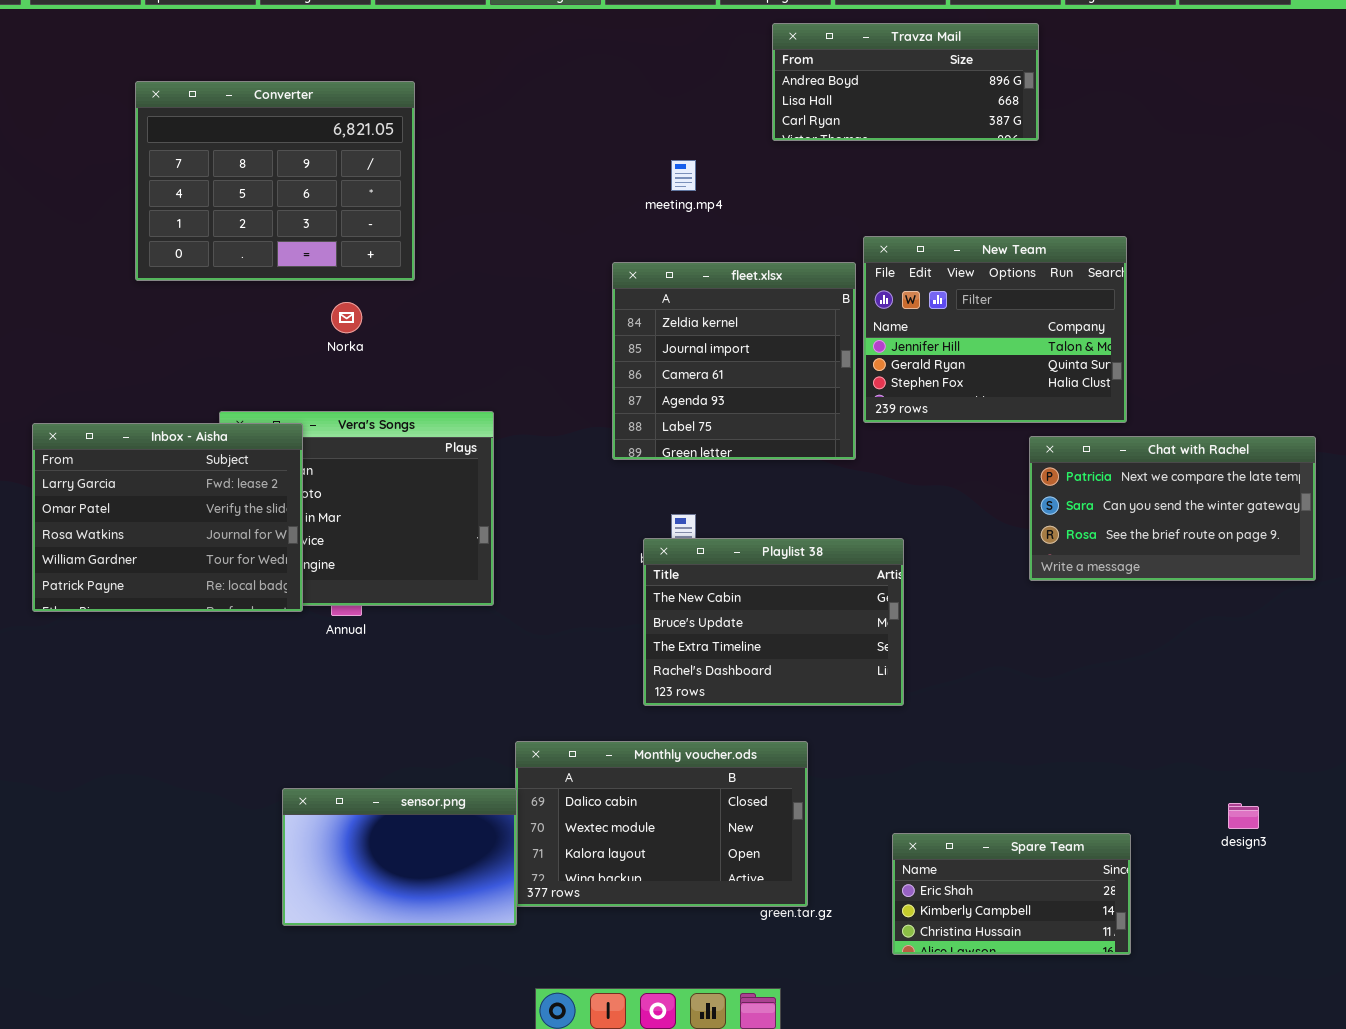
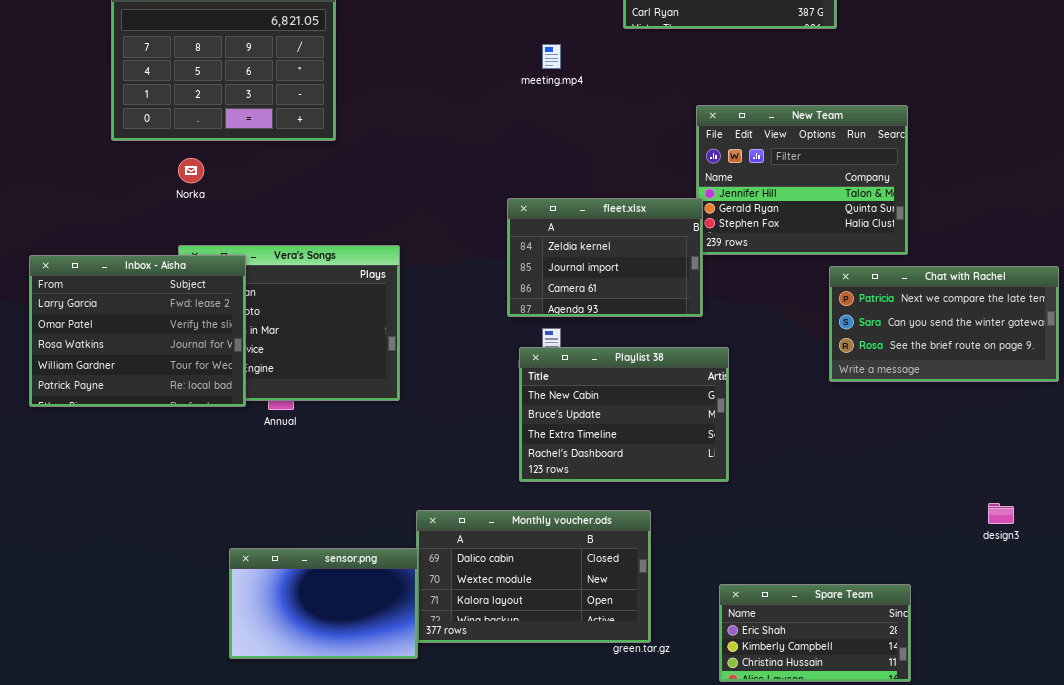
fleet.xlsx: [612,262,856,460] -> [507,198,703,317], moved, resized
Norka: [331,302,362,333] -> [178,158,204,183], moved
design3: [1228,803,1259,829] -> [988,503,1014,524], moved

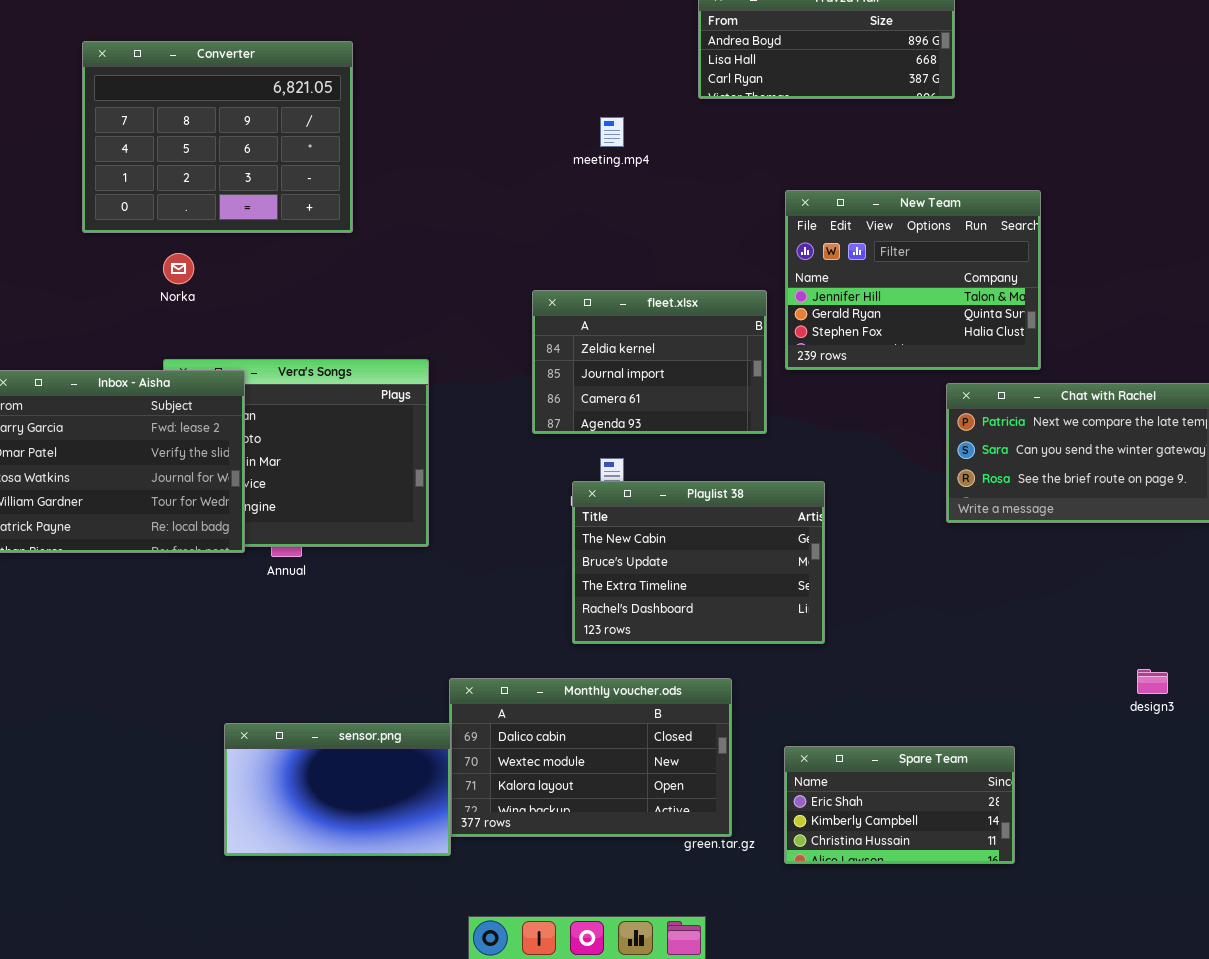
fleet.xlsx: [507,198,703,317] -> [532,290,767,434], moved
Spare Team: [719,584,911,682] -> [784,746,1015,864], moved

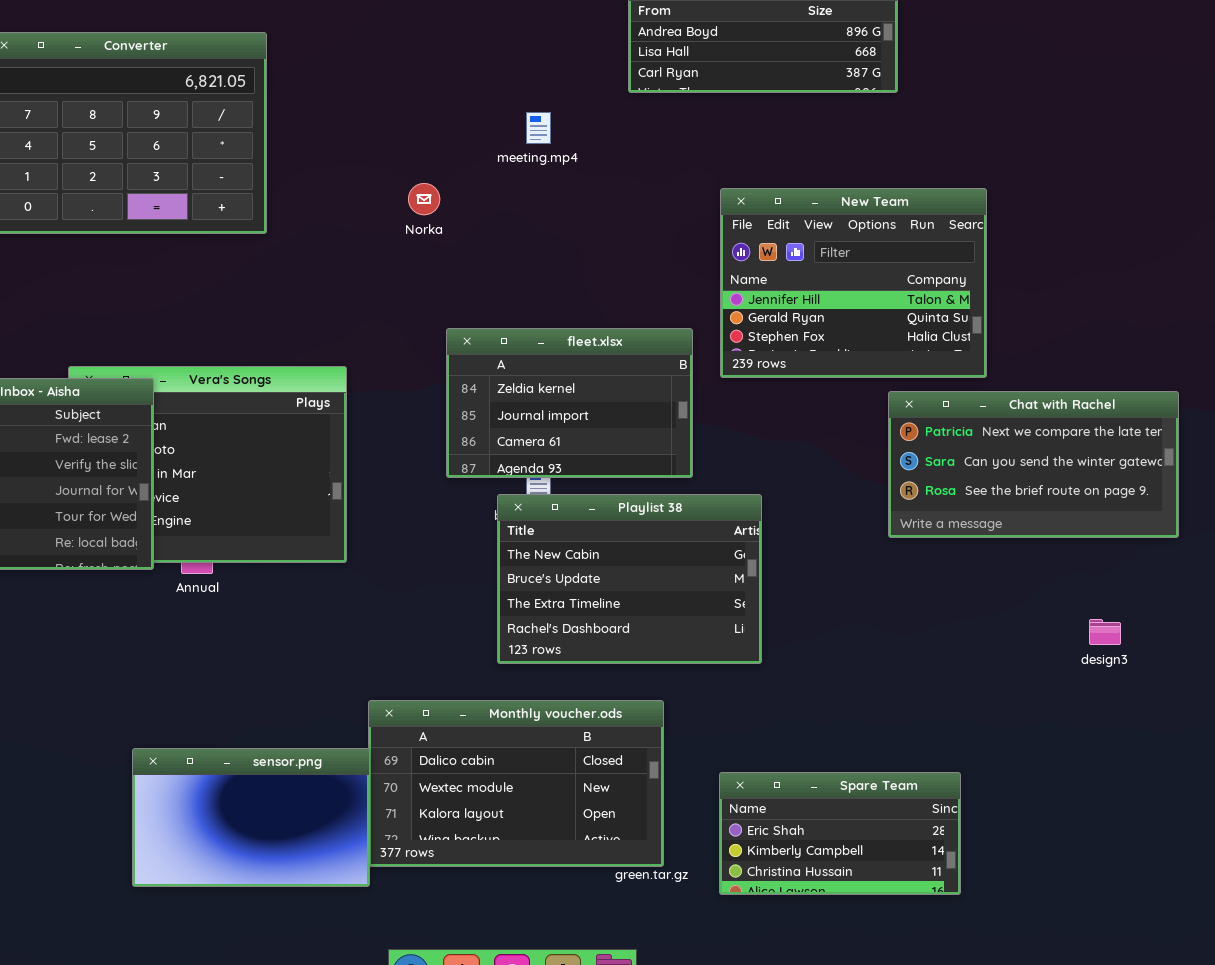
Norka: [163,253,194,284] -> [408,183,440,215], moved
fleet.xlsx: [532,290,767,434] -> [446,328,693,478], moved
design3: [1137,669,1168,694] -> [1089,619,1121,645], moved

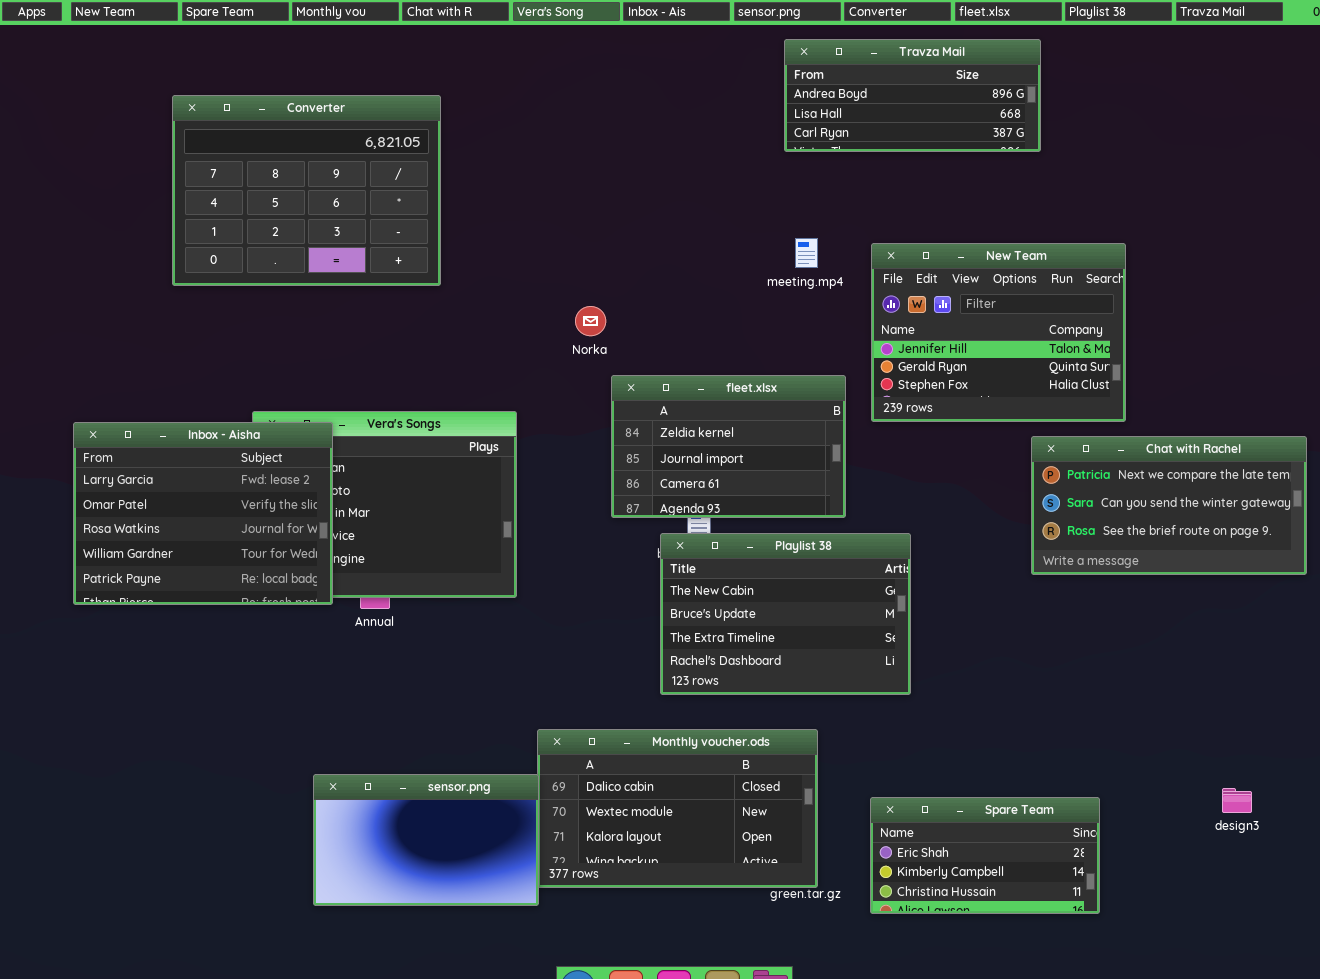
meeting.mp4: [526,112,551,144] -> [795,238,818,268], moved
Norka: [408,183,440,215] -> [575,306,606,336], moved
design3: [1089,619,1121,645] -> [1222,788,1252,813], moved

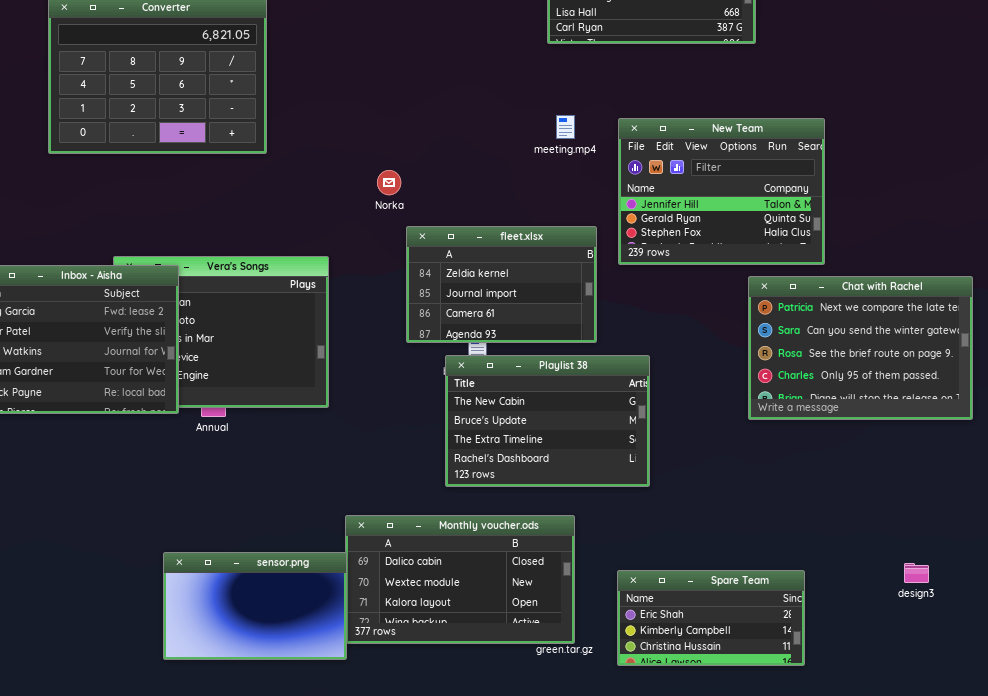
Chat with Rachel: [1031,436,1307,575] -> [748,276,973,420], resized

